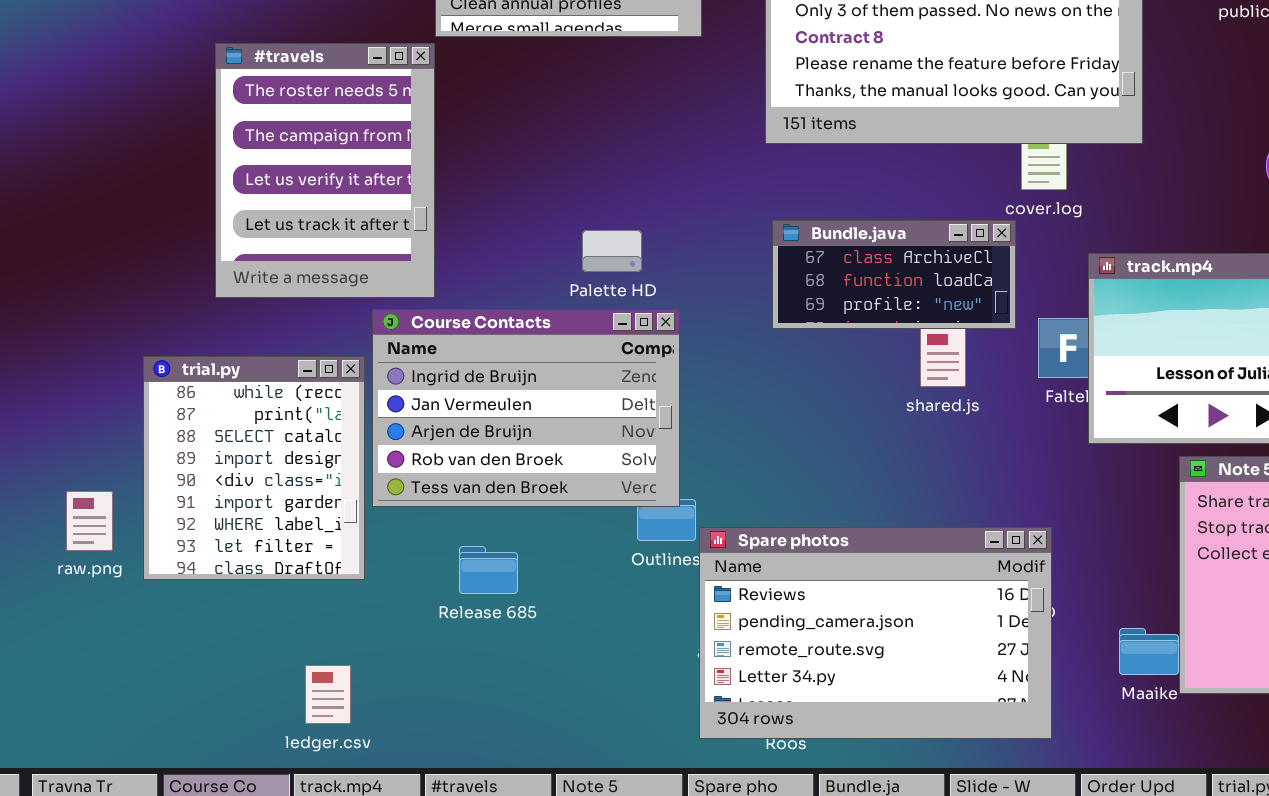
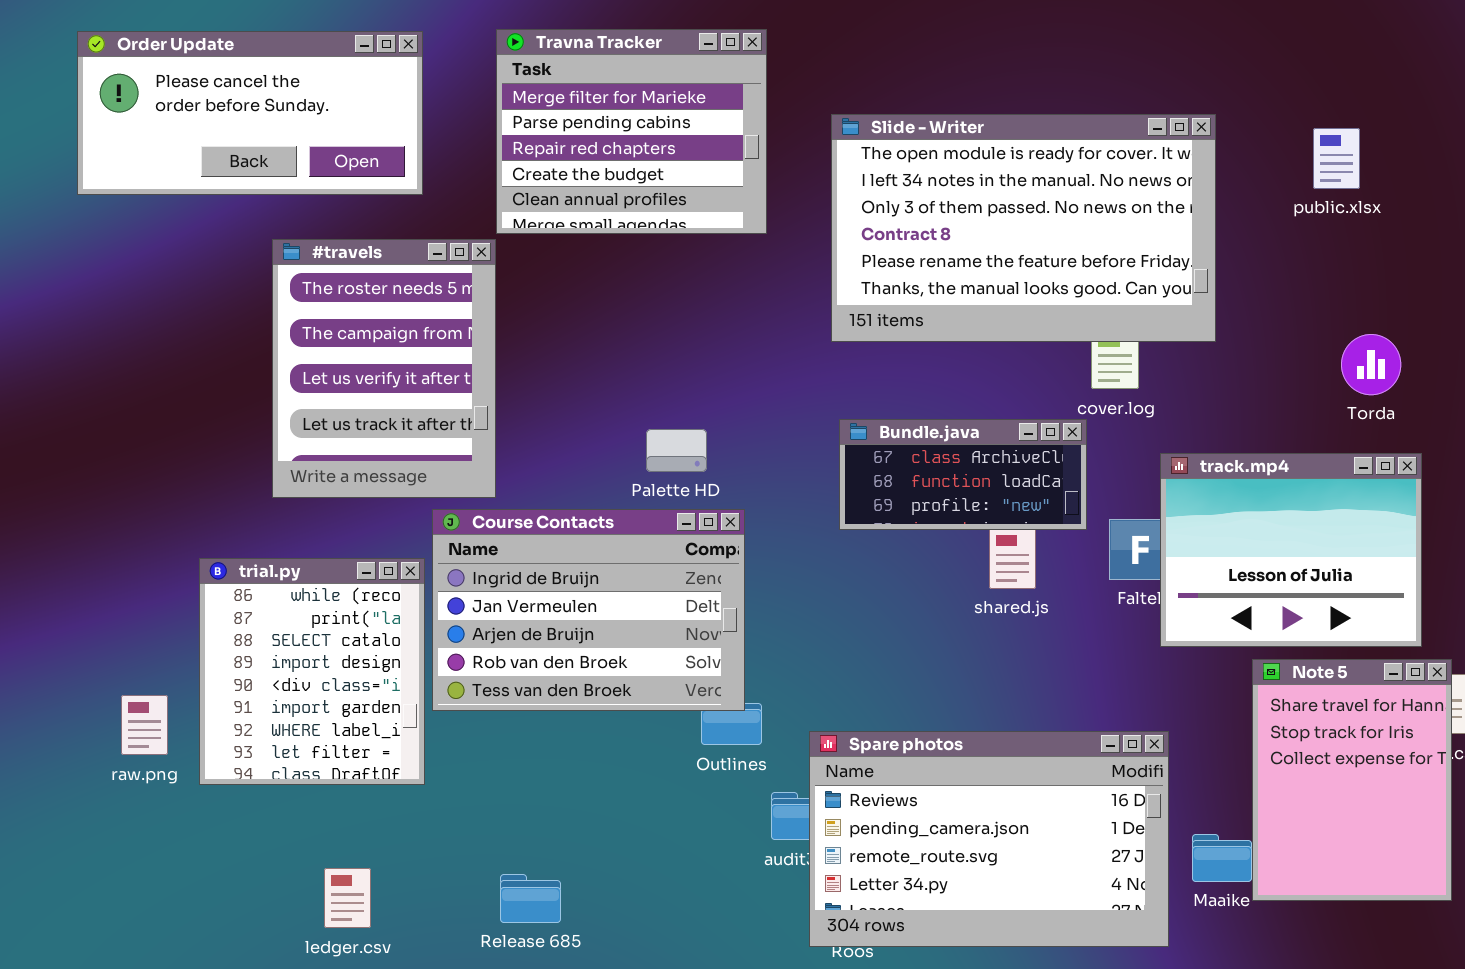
Spare photos: [699,527,1052,739] -> [809,731,1169,947], moved
Release 685: [459,546,518,594] -> [500,874,561,923], moved
ledger.csv: [305,665,351,724] -> [324,868,371,928], moved

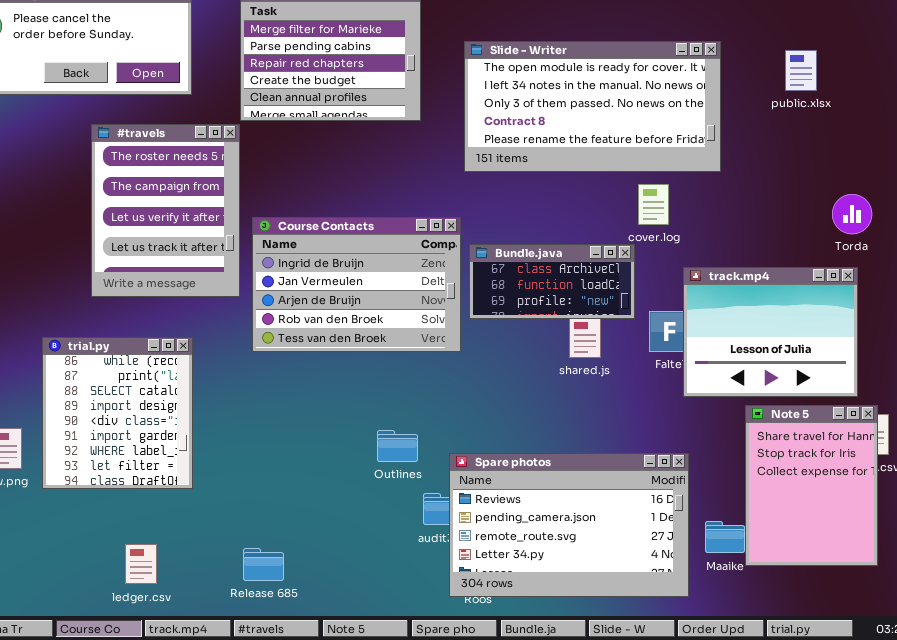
Slide - Writer: [831,114,1216,342] -> [464,41,721,172], resized
Torda: [1341,334,1401,395] -> [832,194,872,234], moved
Course Contacts: [432,509,745,711] -> [252,217,461,352], moved

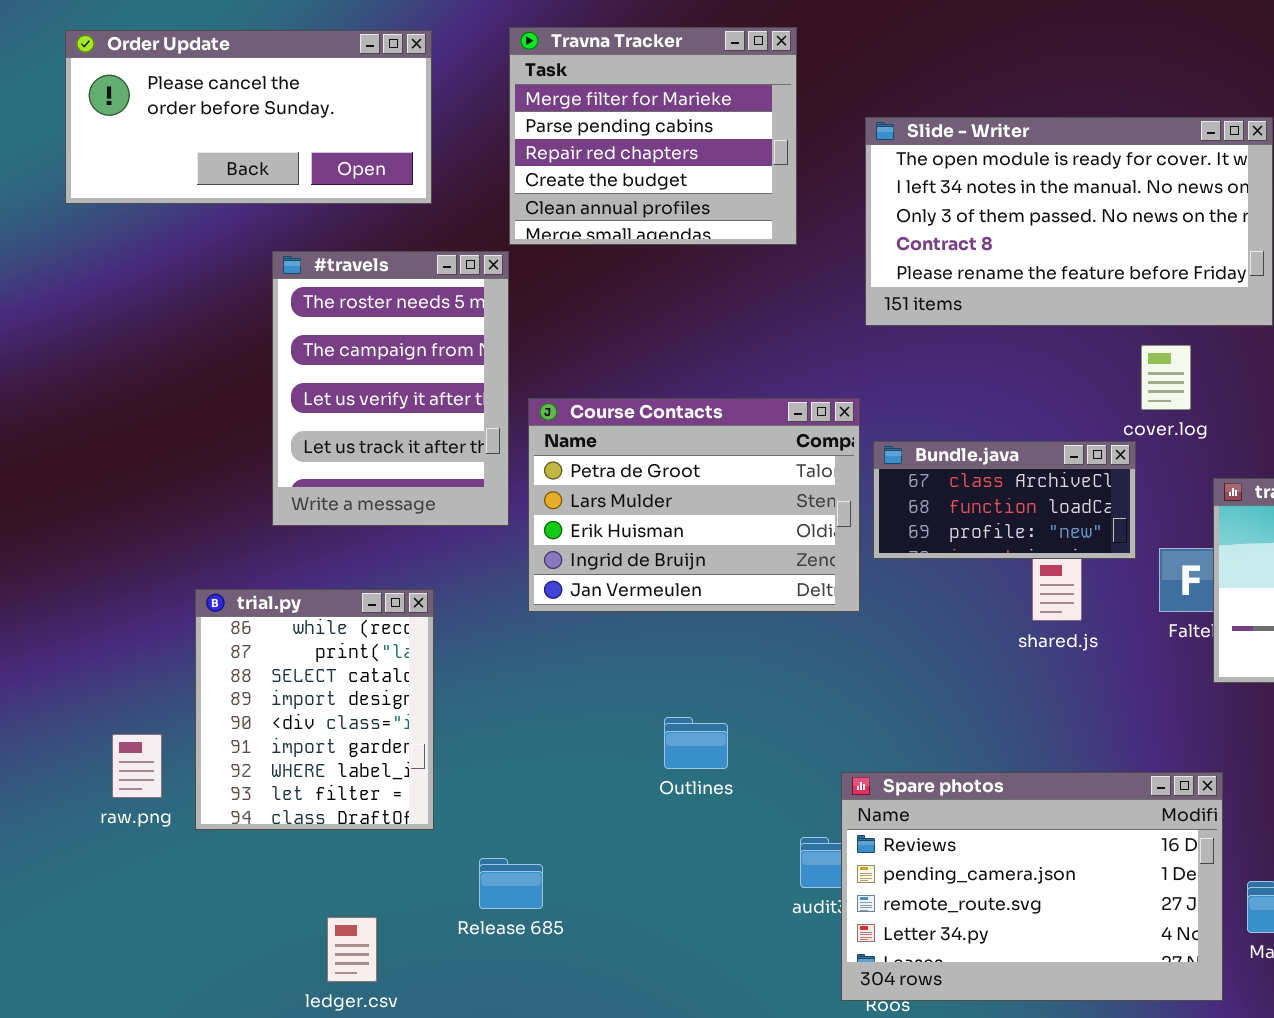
Course Contacts: [252,217,461,352] -> [528,398,860,612], scrolled up 3 rows
Outlines: [377,430,418,462] -> [664,717,728,769], moved
Release 685: [243,548,284,581] -> [479,858,543,909], moved

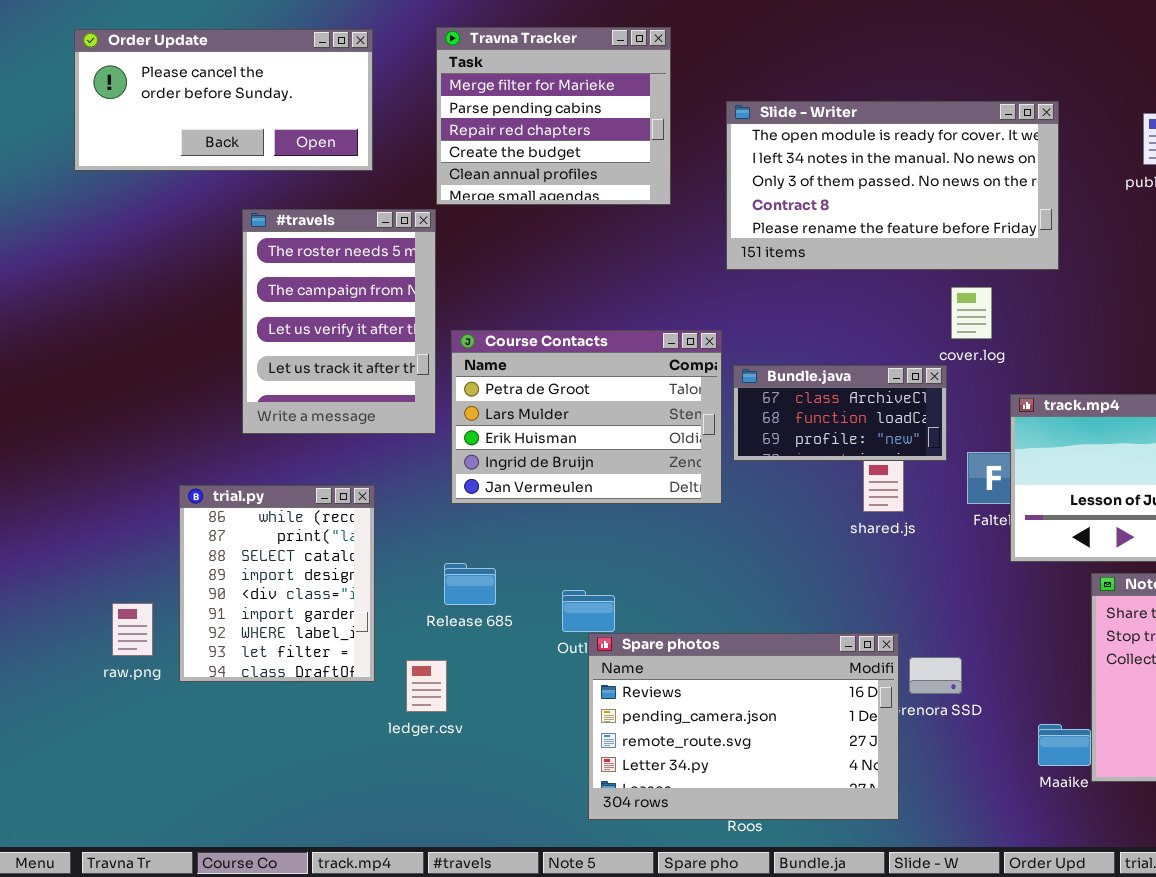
Spare photos: [841,772,1223,1001] -> [588,633,899,820], moved
Release 685: [479,858,543,909] -> [444,563,496,605], moved
ledger.csv: [327,917,377,982] -> [406,660,447,712], moved

